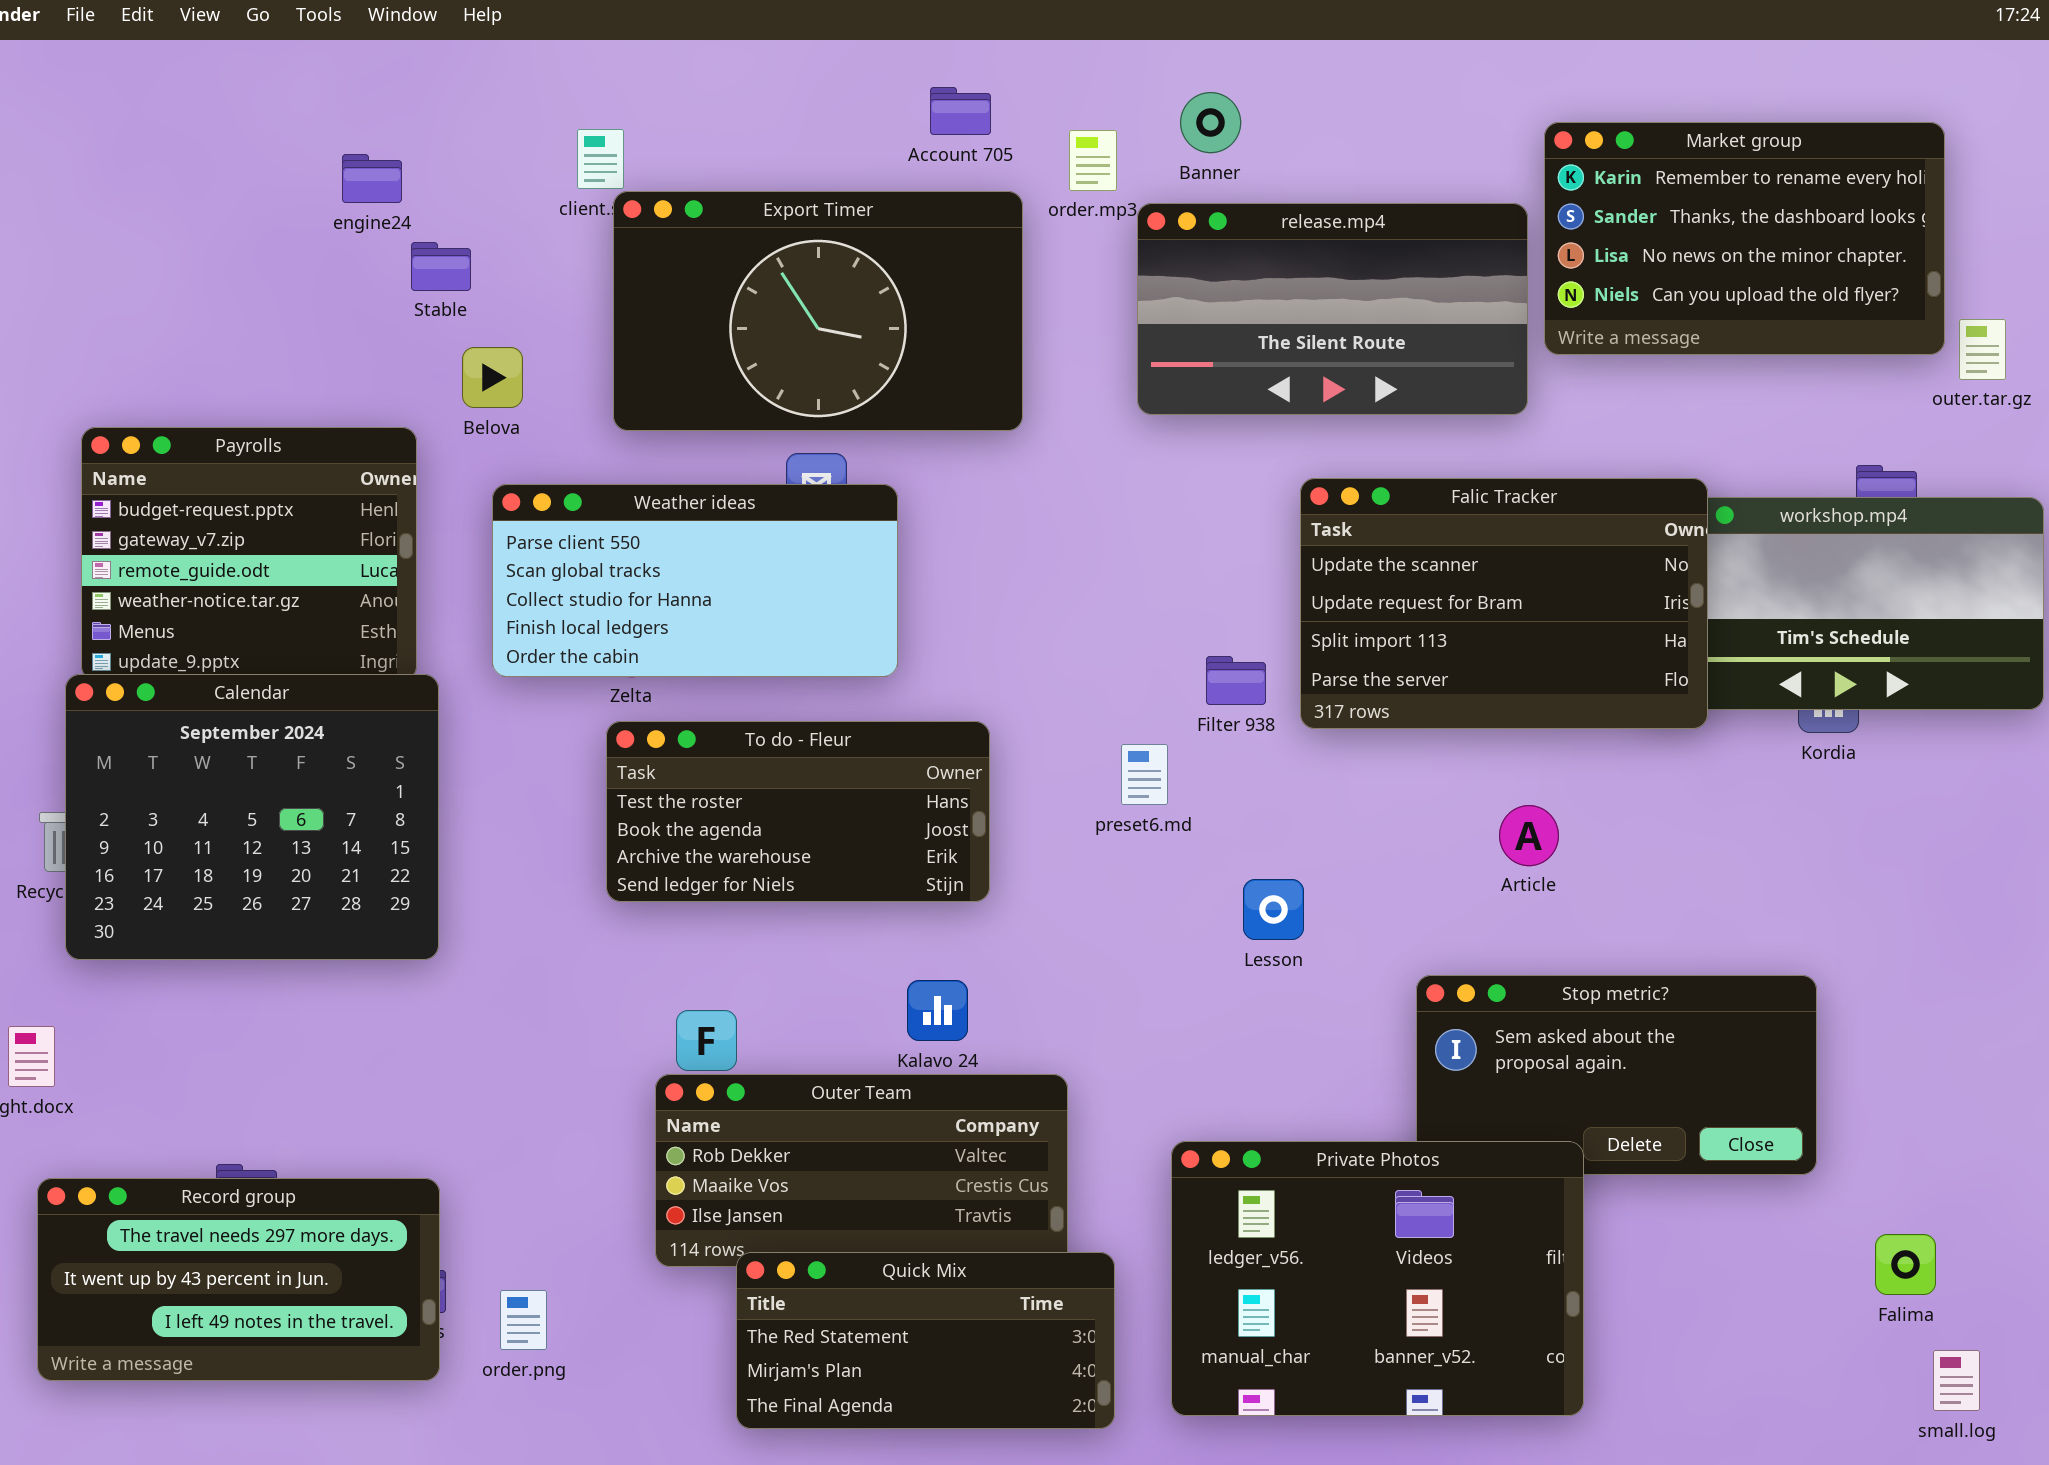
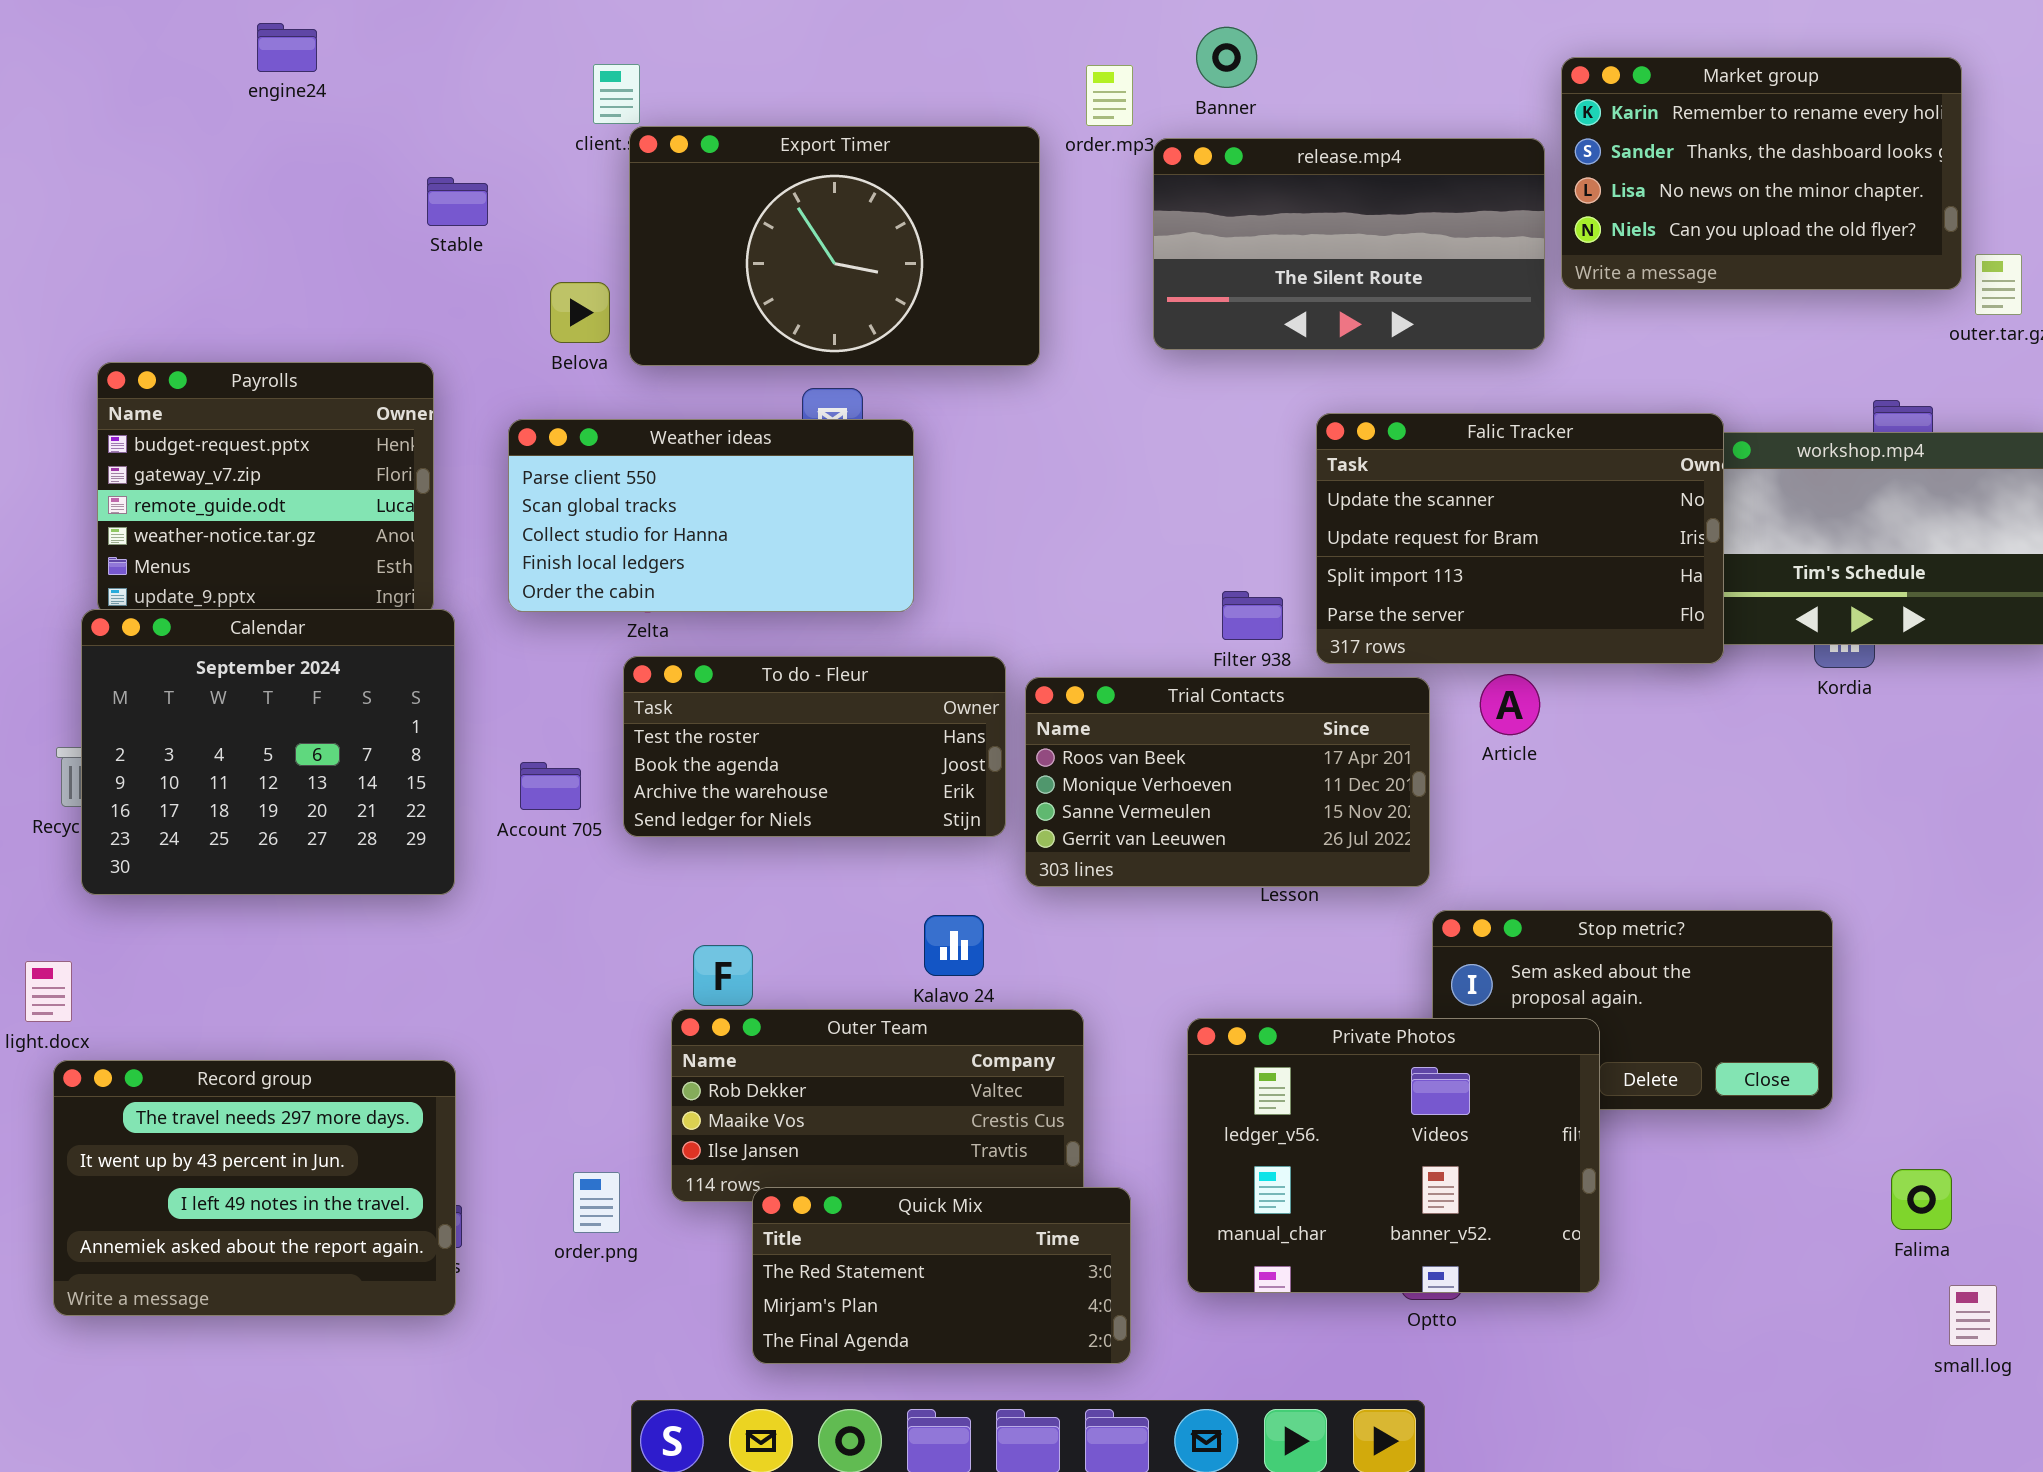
Account 705: [930,87,991,135] -> [520,762,581,810], moved
engine24: [342,154,402,203] -> [257,23,317,72], moved
Belova: [462,347,523,408] -> [550,282,610,343], moved
Trial Contacts: none -> [1025,677,1430,887], opened
Article: [1499,805,1559,866] -> [1480,674,1540,735], moved
Private Photos: [1171,1141,1584,1416] -> [1187,1018,1600,1293], moved
Record group: [37,1178,440,1381] -> [53,1060,456,1316], resized
order.png: [500,1290,547,1350] -> [573,1172,620,1233], moved

